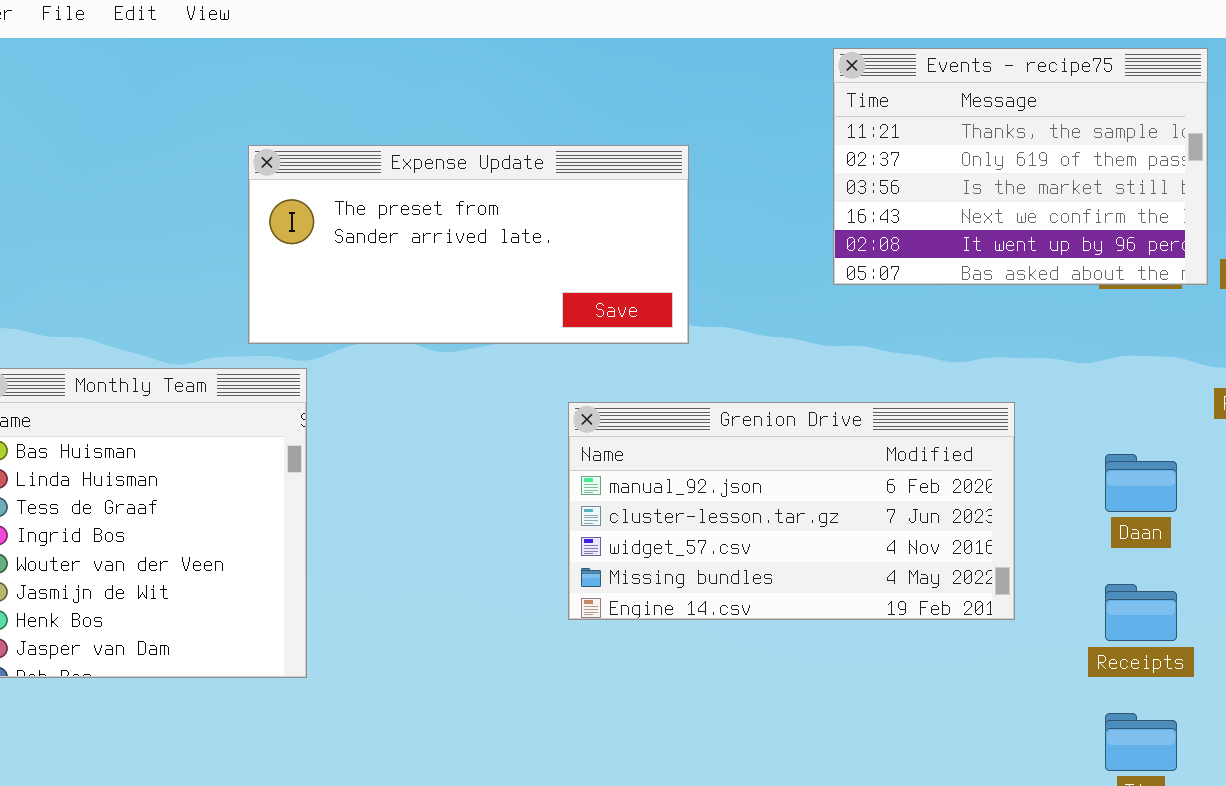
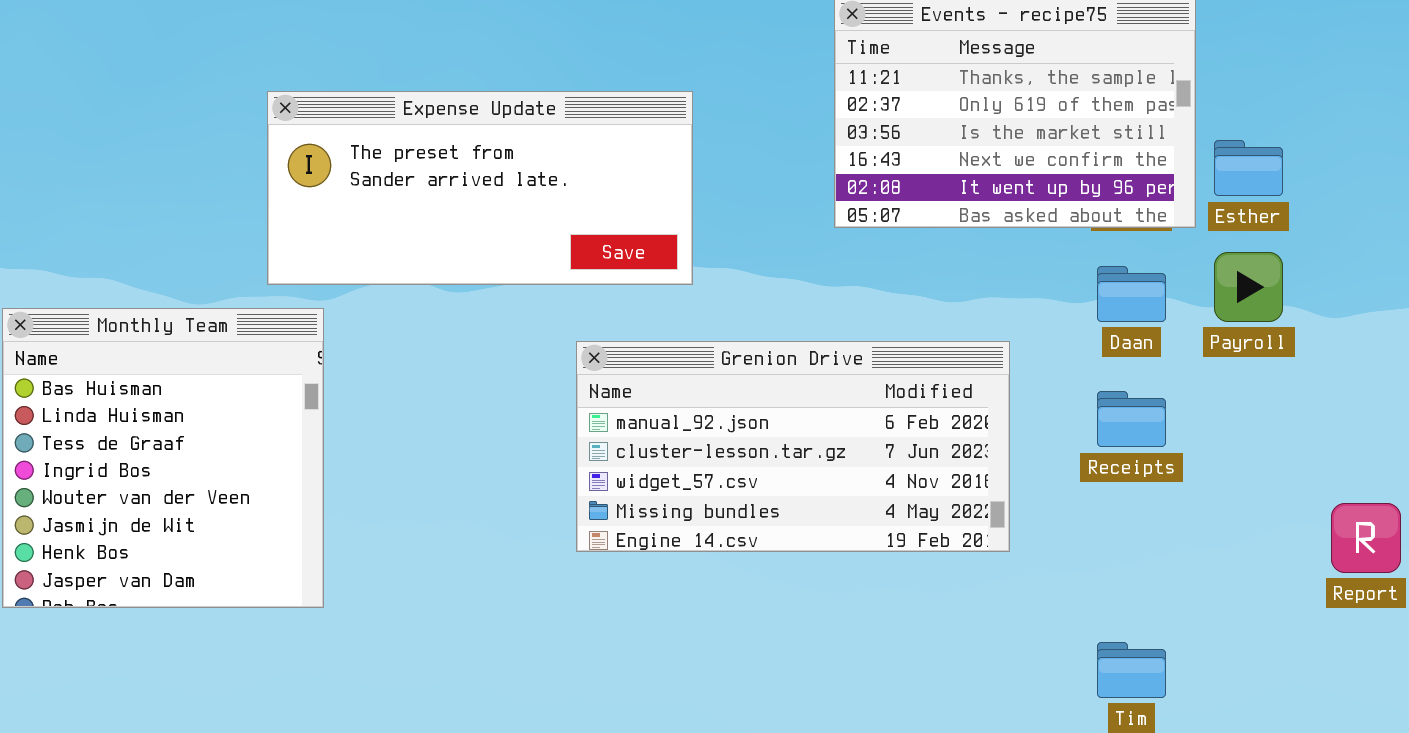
Daan: [1105,454,1177,512] -> [1097,266,1166,322], moved
Receipts: [1105,584,1177,641] -> [1097,391,1166,447], moved

